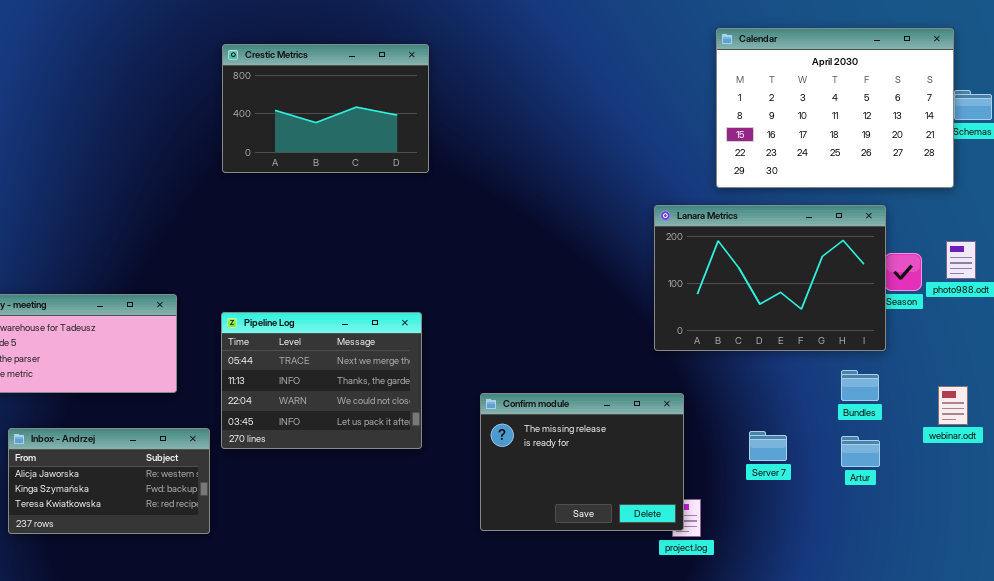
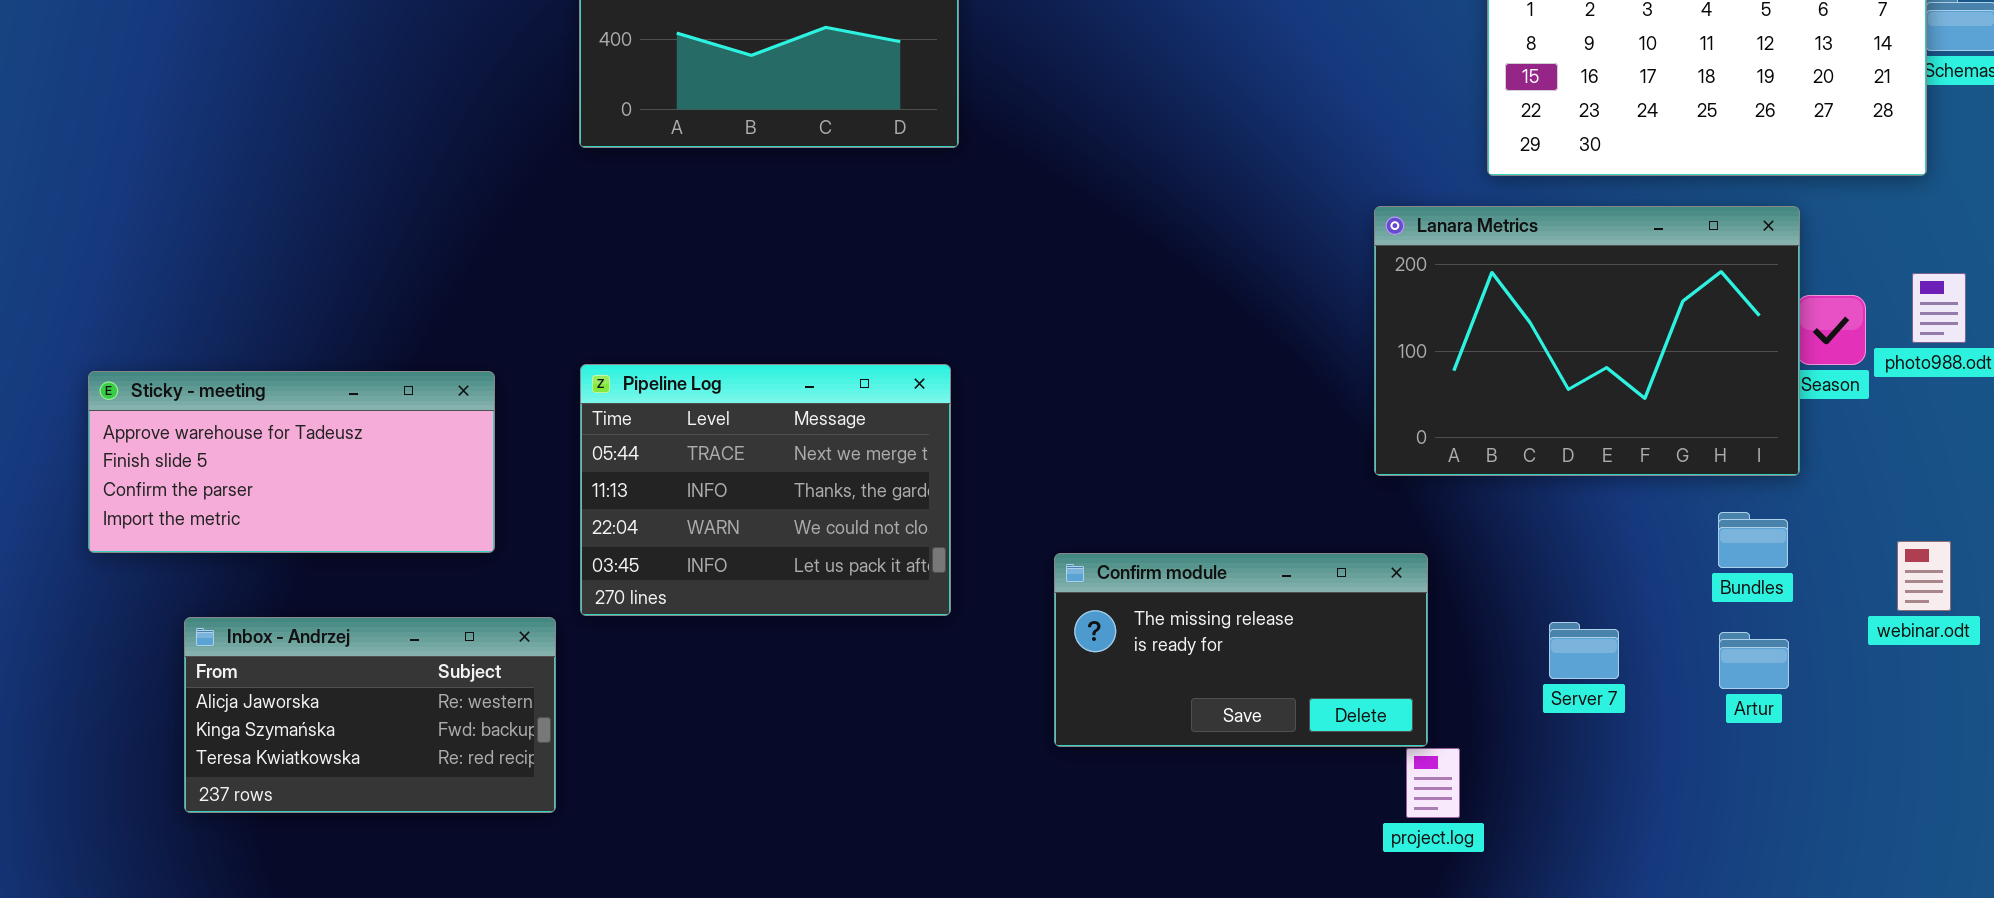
Pipeline Log: [221,312,422,449] -> [580,364,951,616], moved
Confirm module: [480,393,684,531] -> [1054,553,1428,747], resized

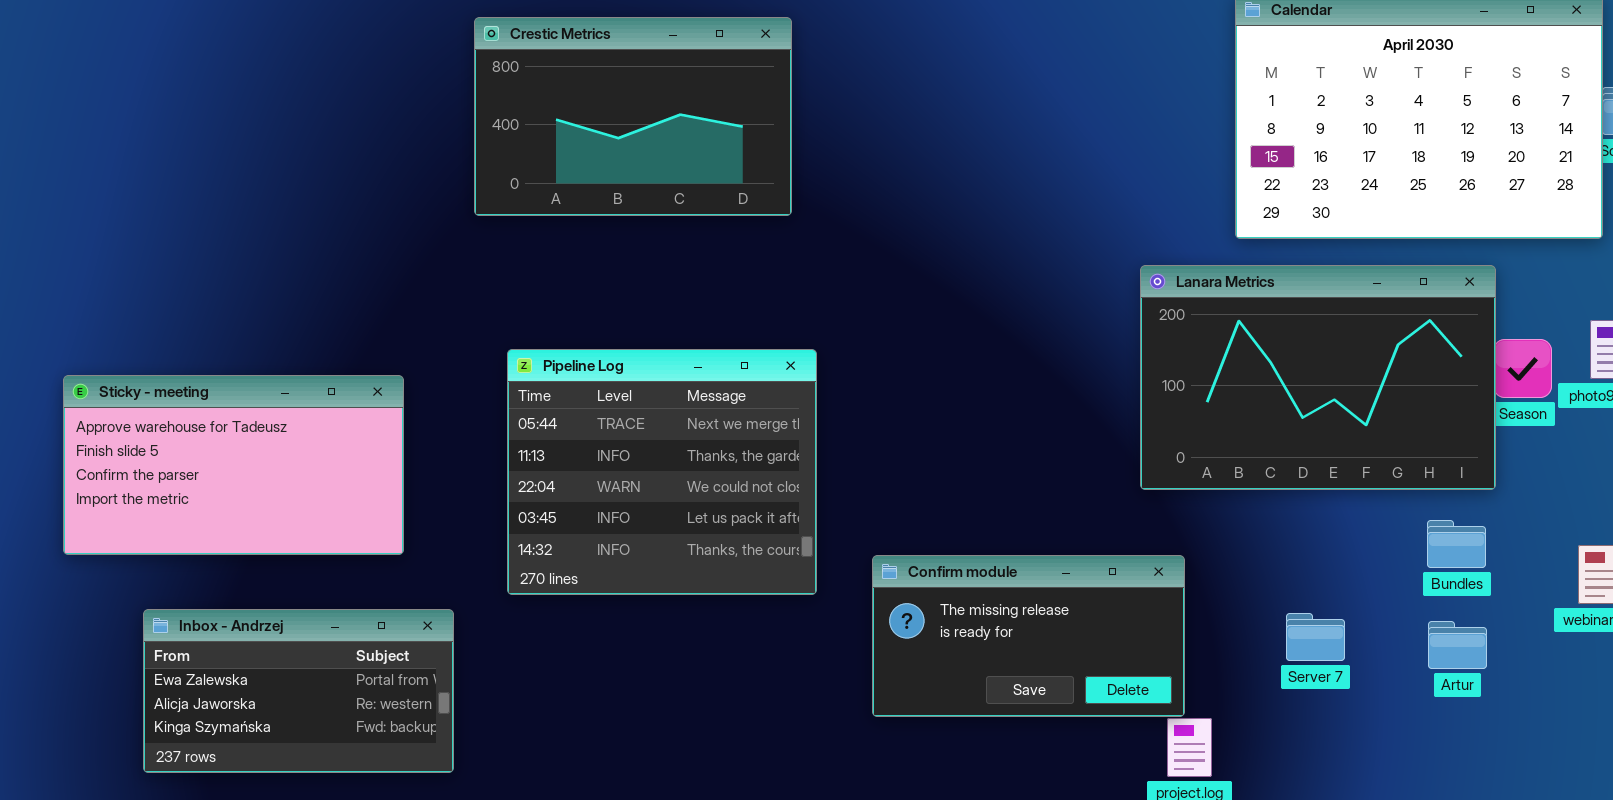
Pipeline Log: [580,364,951,616] -> [507,349,817,595], moved, resized
Sticky - meeting: [88,371,495,553] -> [63,375,404,555], resized
Inbox - Andrzej: [184,617,556,813] -> [143,609,454,773], scrolled up 1 row

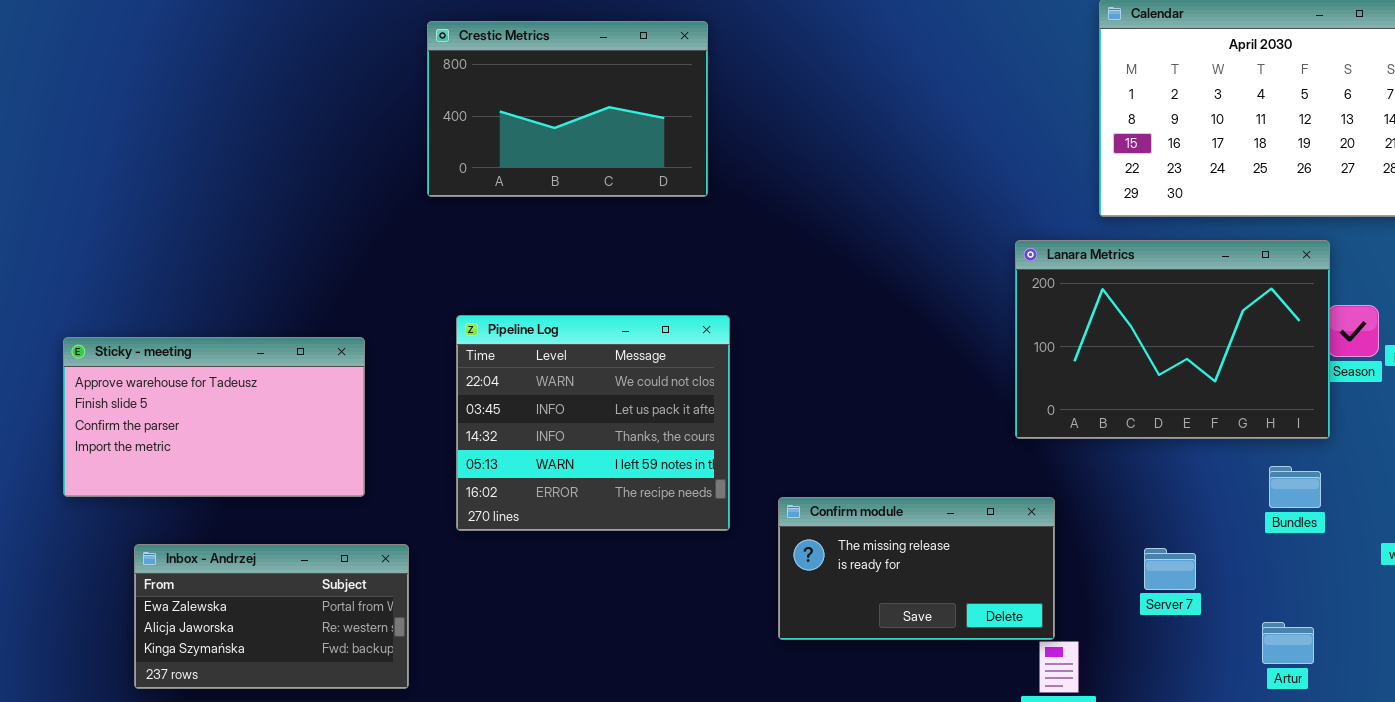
Pipeline Log: [507,349,817,595] -> [456,315,730,531], scrolled down 2 rows
Artur: [1428,621,1487,669] -> [1262,622,1314,664], moved

